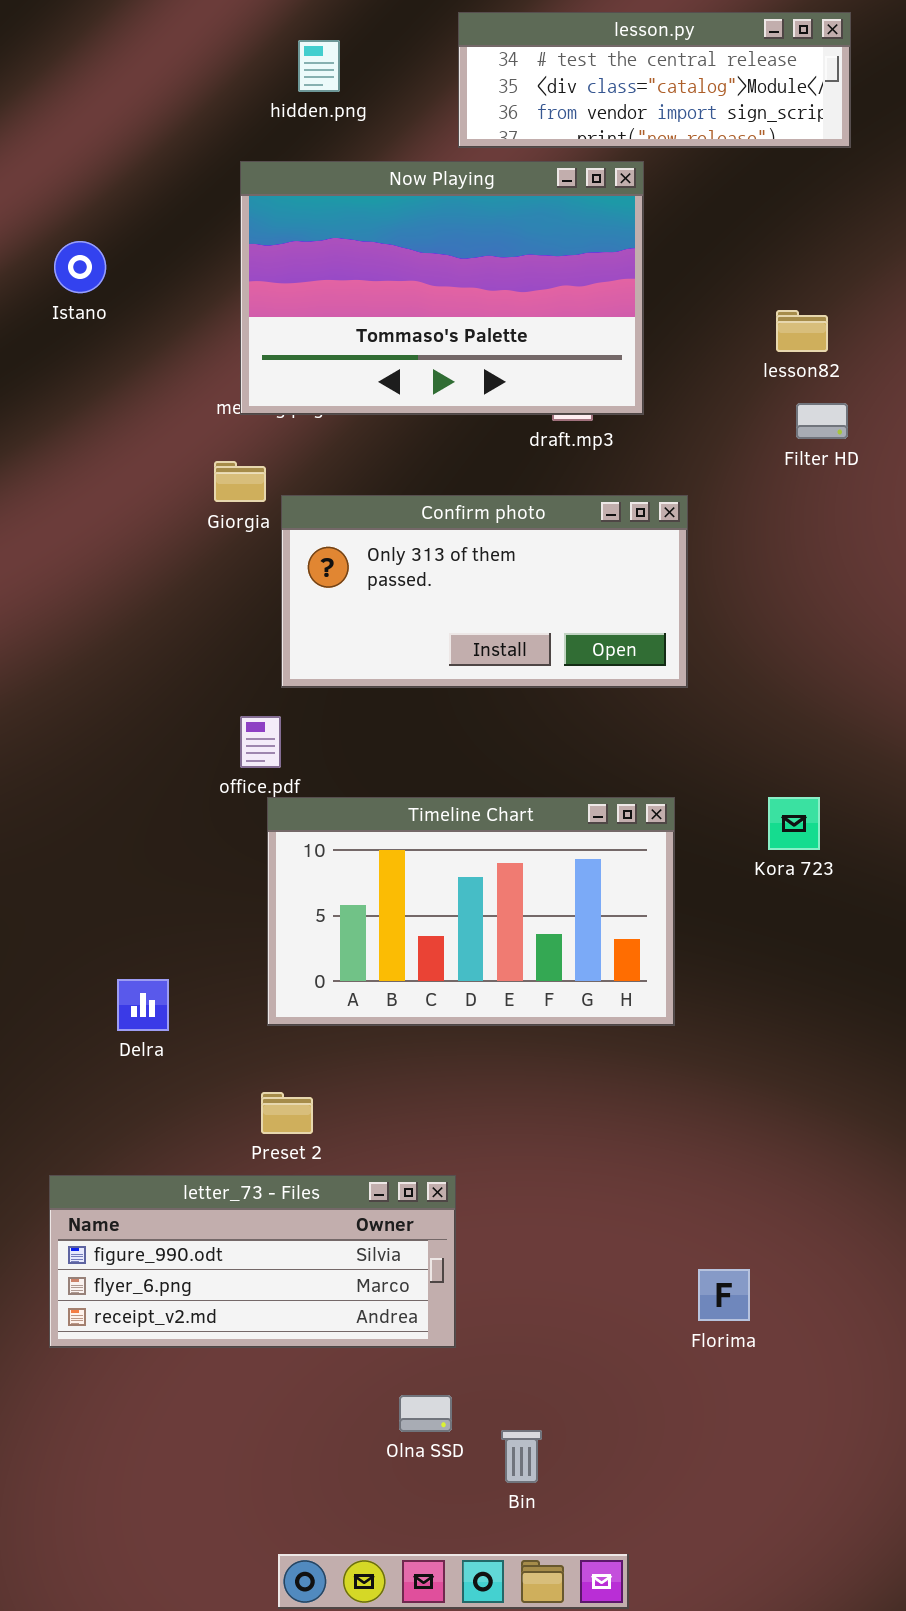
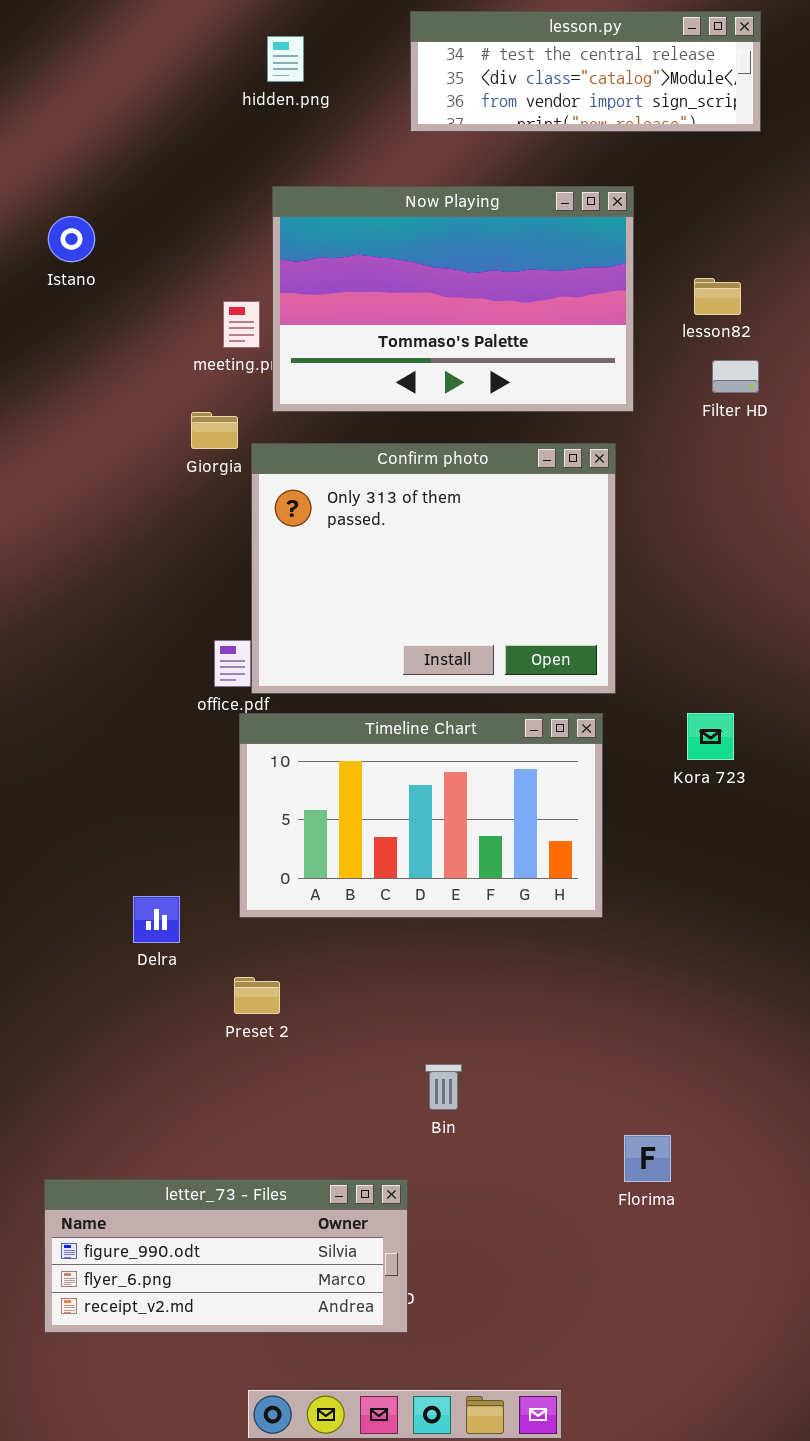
Now Playing: [240,161,644,415] -> [272,186,634,412], moved
Confirm photo: [281,495,688,688] -> [251,443,616,694], resized
Delra: [117,979,169,1031] -> [133,896,180,943], moved
letter_73 - Files: [49,1175,456,1348] -> [44,1179,408,1333], moved
Bin: [501,1430,542,1483] -> [425,1064,462,1110], moved

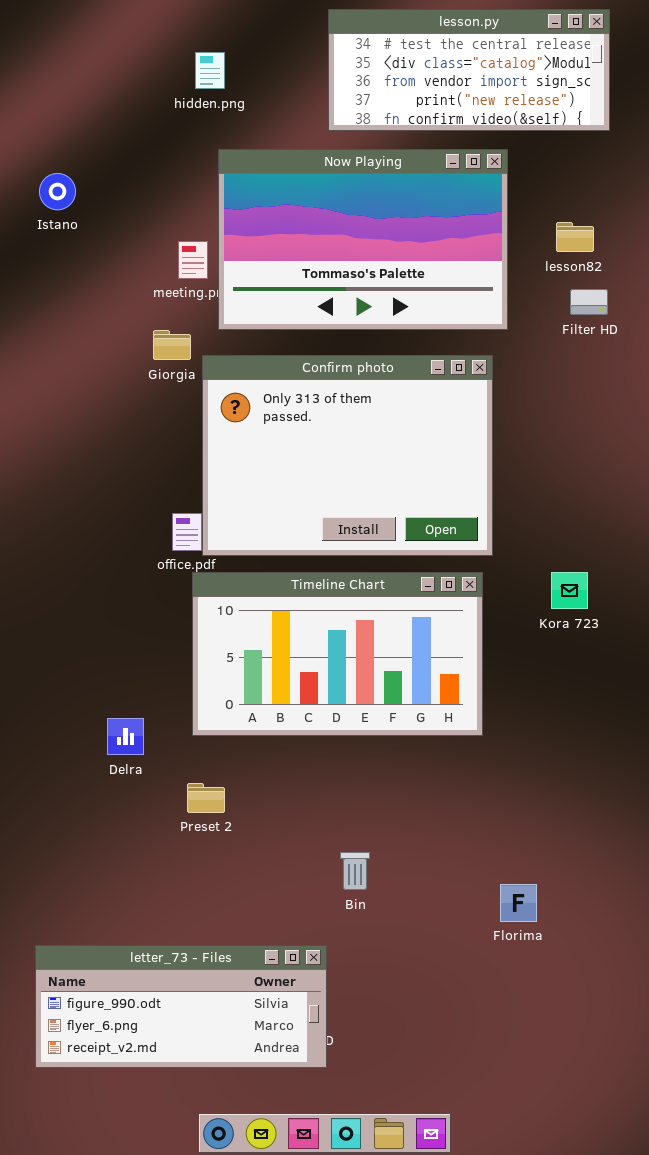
lesson.py: [410,11,761,132] -> [328,9,610,131], resized
hidden.png: [267,36,304,82] -> [195,52,225,89], moved
Florima: [624,1135,671,1182] -> [500,884,537,922], moved

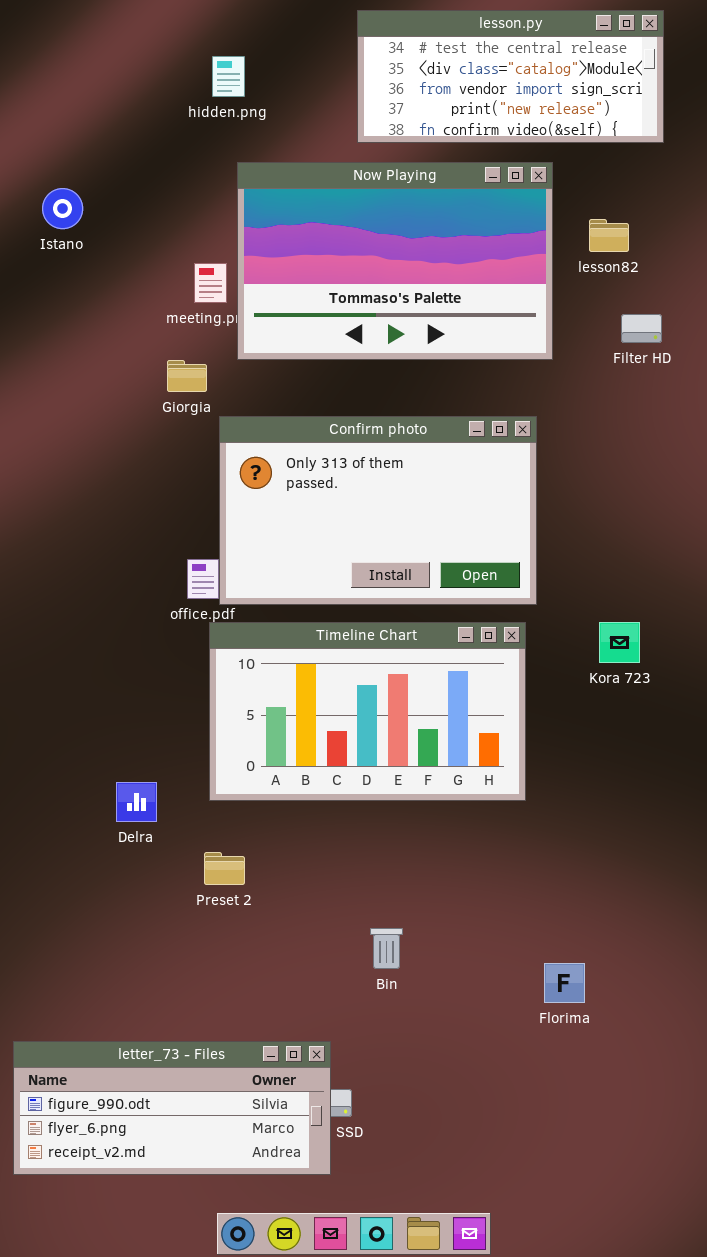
lesson82: [556,222,594,252] -> [589,219,629,252], moved
Confirm photo: [202,355,493,556] -> [219,416,537,605], resized
letter_73 - Files: [35,945,327,1068] -> [13,1041,331,1175], moved

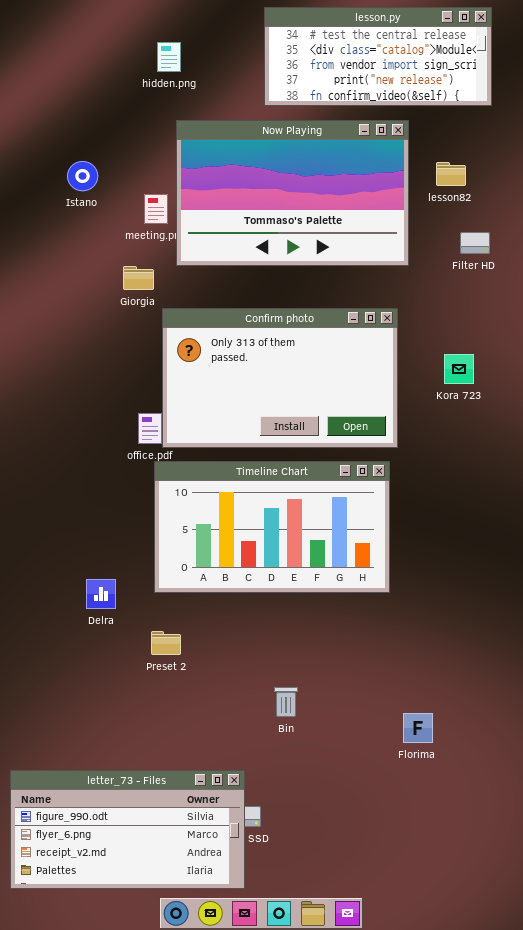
Istano: [42,188,83,229] -> [67,161,98,191], moved
Kora 723: [599,622,640,663] -> [444,354,474,384], moved
letter_73 - Files: [13,1041,331,1175] -> [10,770,245,889], resized

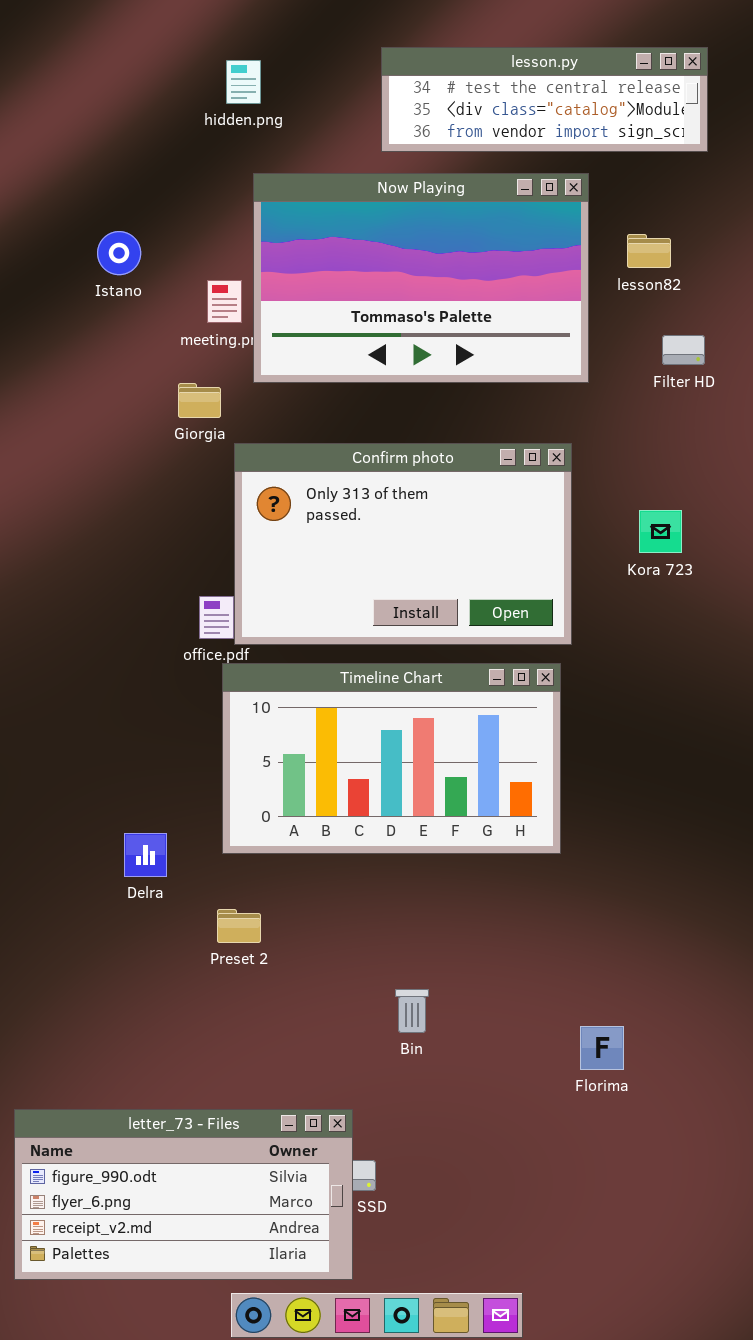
lesson.py: [264,7,492,106] -> [381,47,708,152], resized

